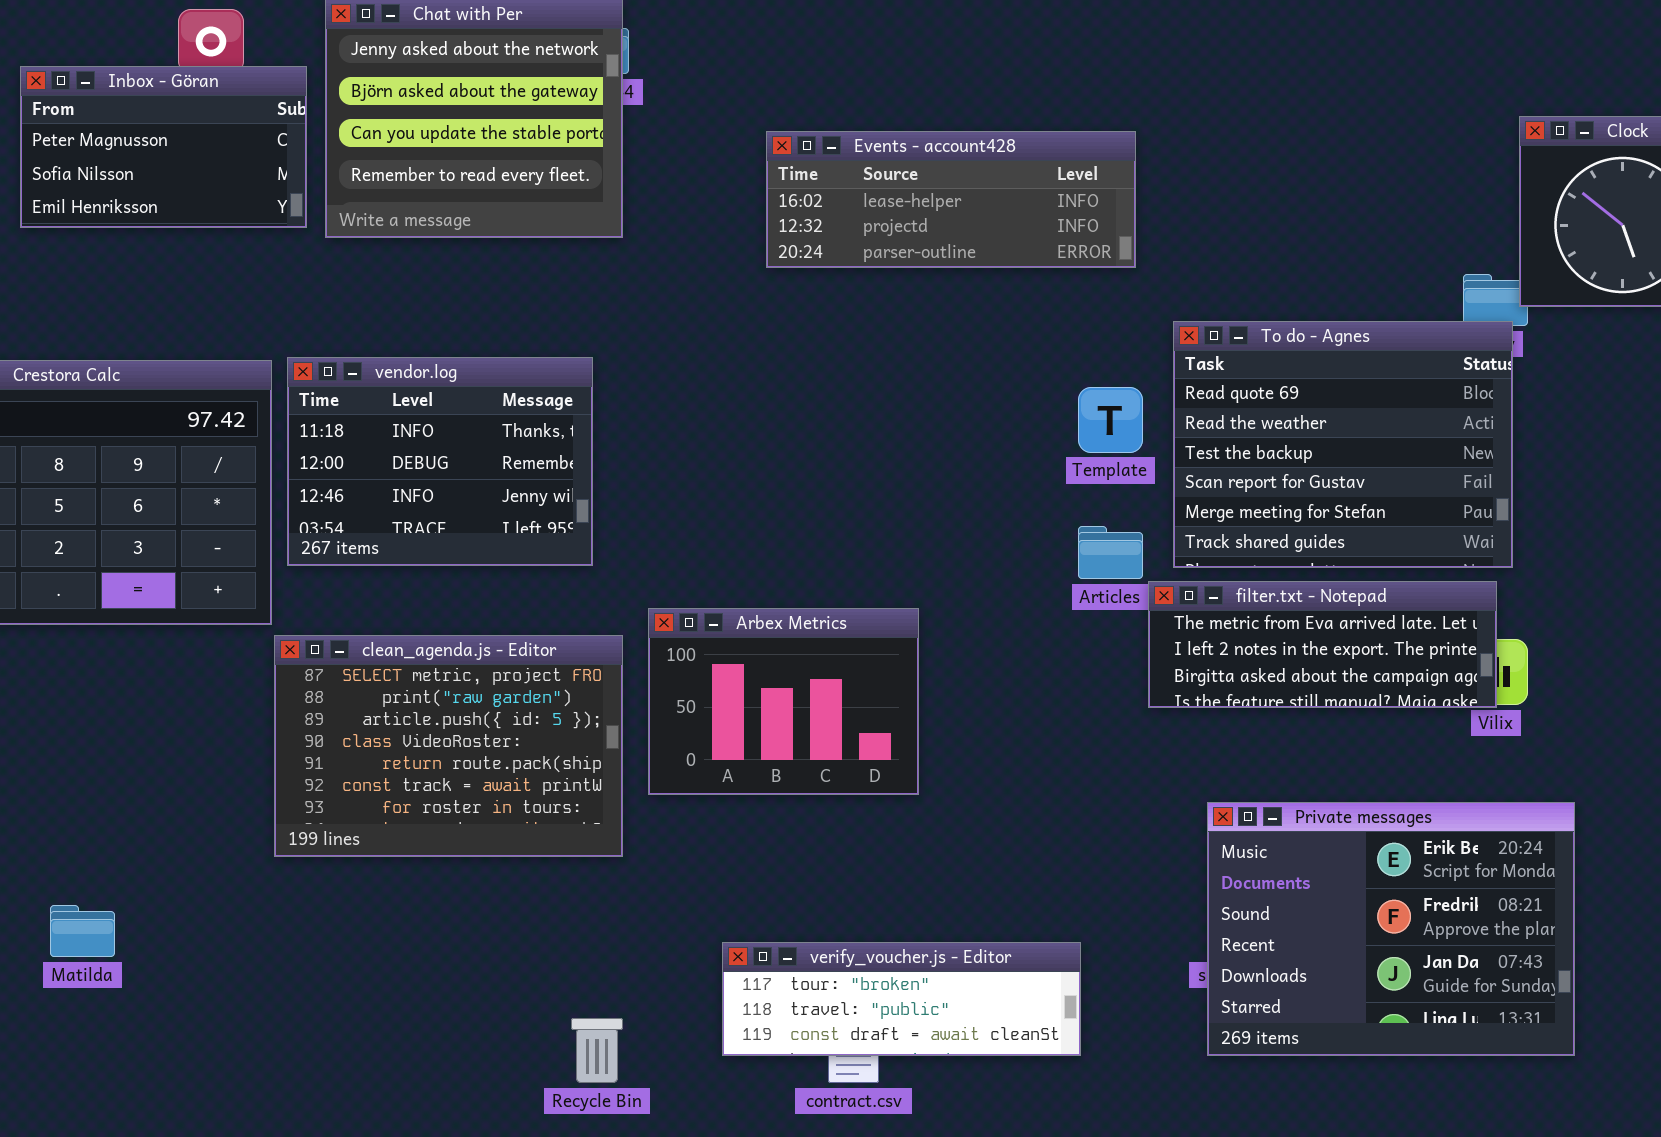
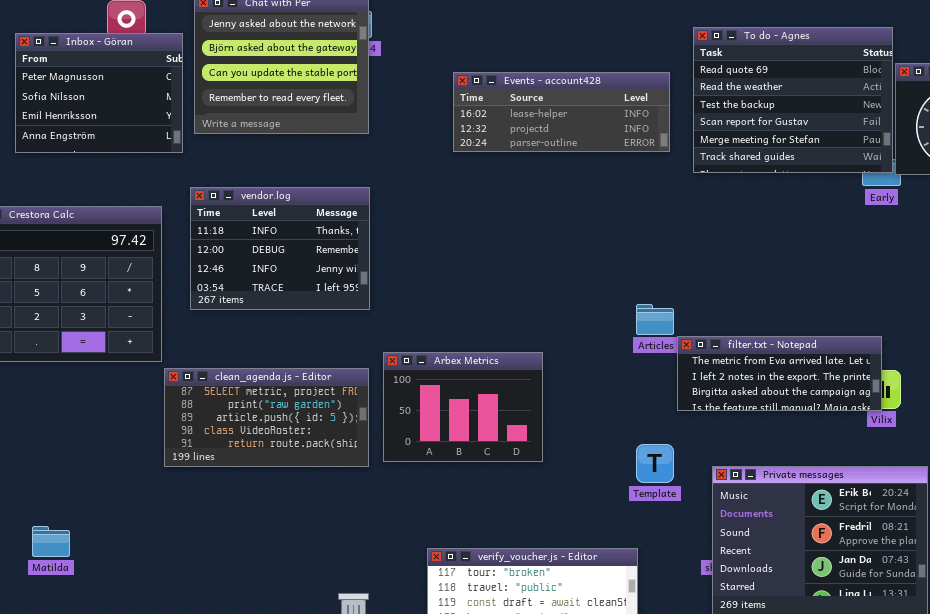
Inbox - Göran: [20,66,307,228] -> [15,33,183,153], resized
To do - Agnes: [1173,321,1513,568] -> [693,27,893,173], moved
vendor.log: [287,357,593,566] -> [190,187,370,310], moved
Template: [1078,387,1143,453] -> [636,444,674,483], moved
clean_agenda.js - Editor: [274,635,623,857] -> [164,368,369,467], resized

